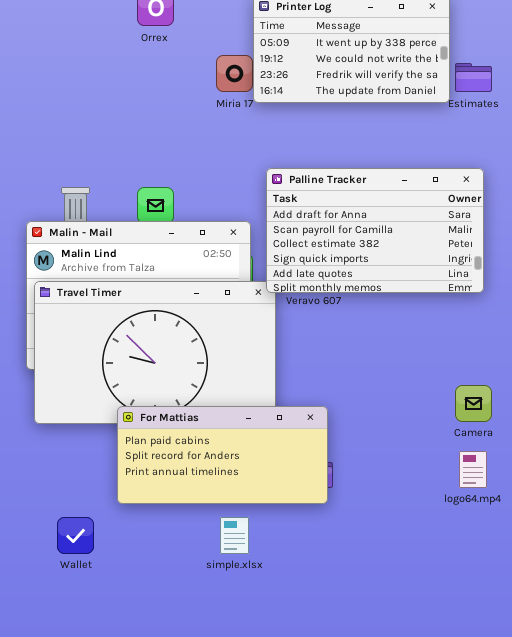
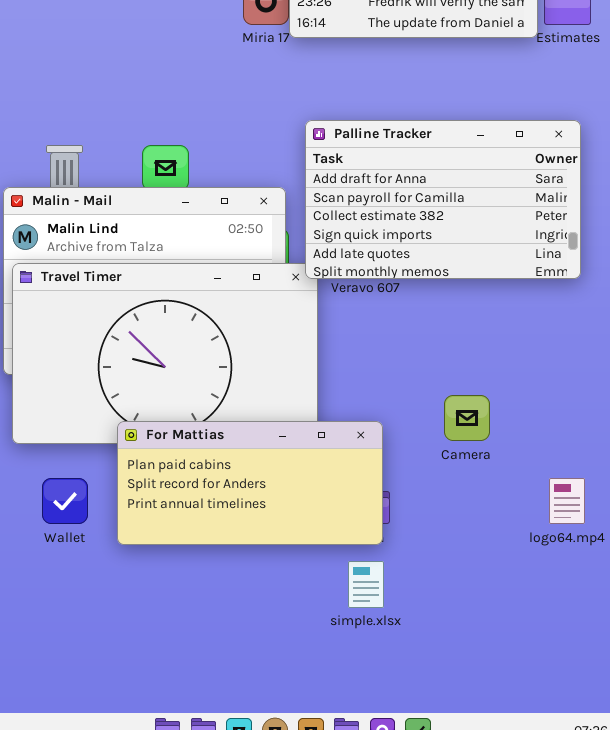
Camera: [455,385,492,422] -> [444,395,490,441], moved
Wallet: [57,517,94,554] -> [42,478,88,524], moved
simple.xlsx: [220,517,249,554] -> [348,561,384,608], moved

